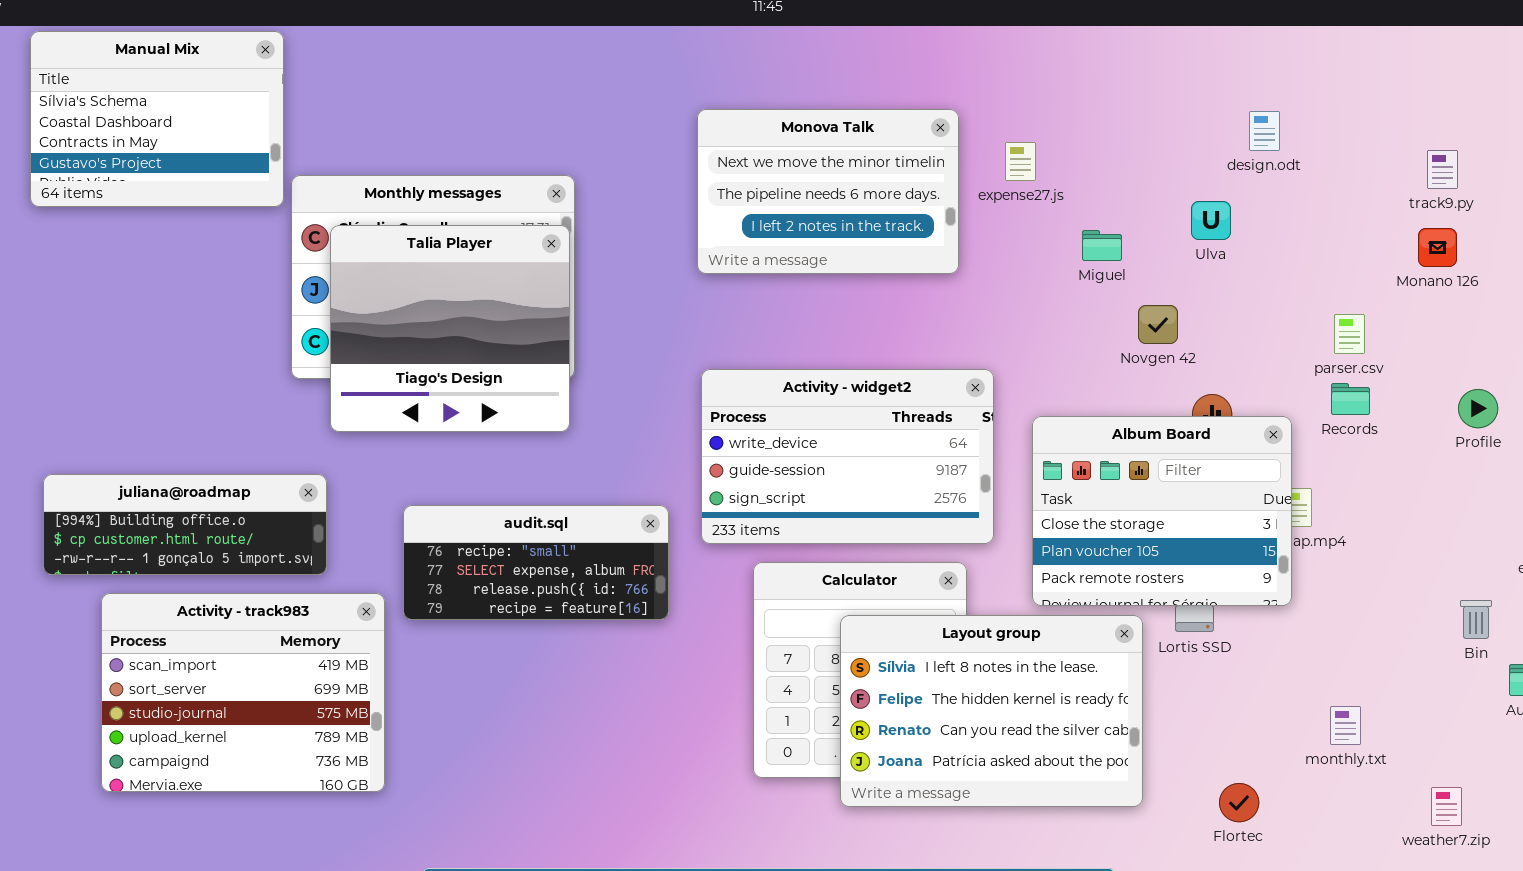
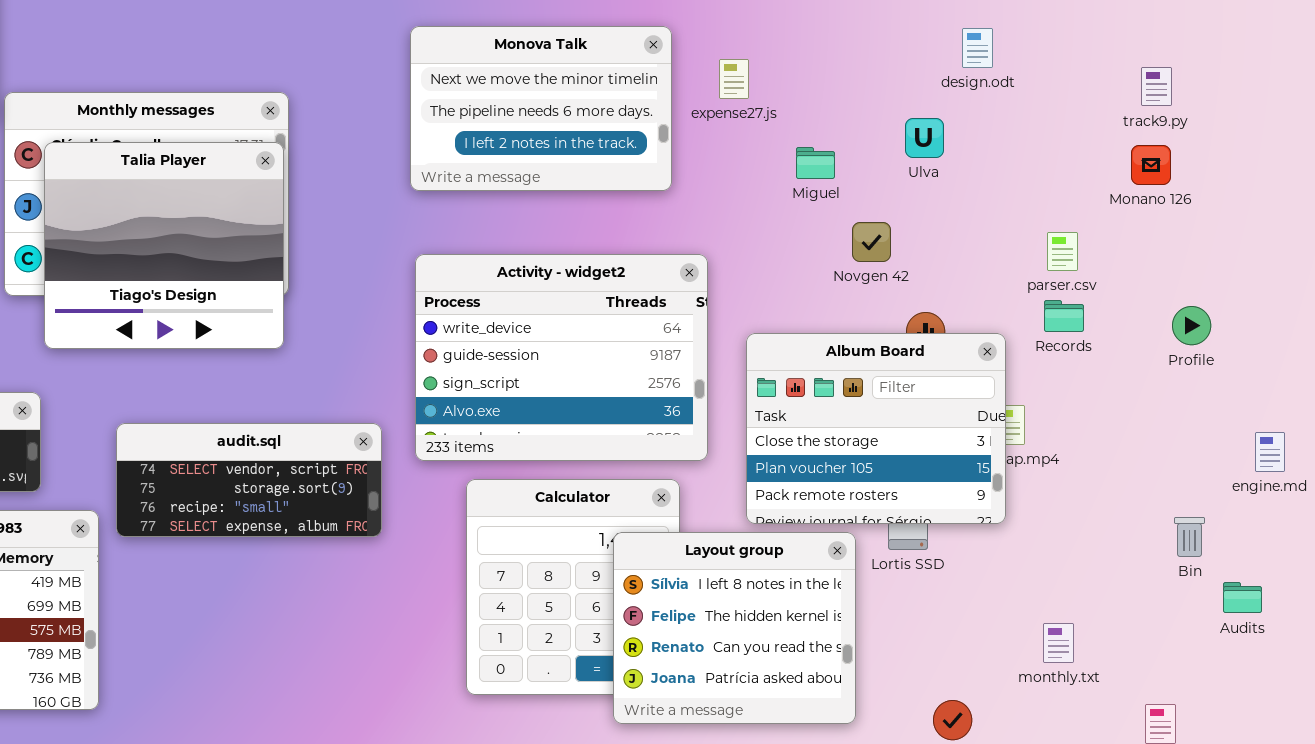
Activity - widget2: [701,369,994,544] -> [415,254,708,461], resized
audit.sql: [403,505,669,620] -> [116,423,382,537], scrolled up 2 rows
Layout group: [840,615,1143,807] -> [613,532,856,724], resized

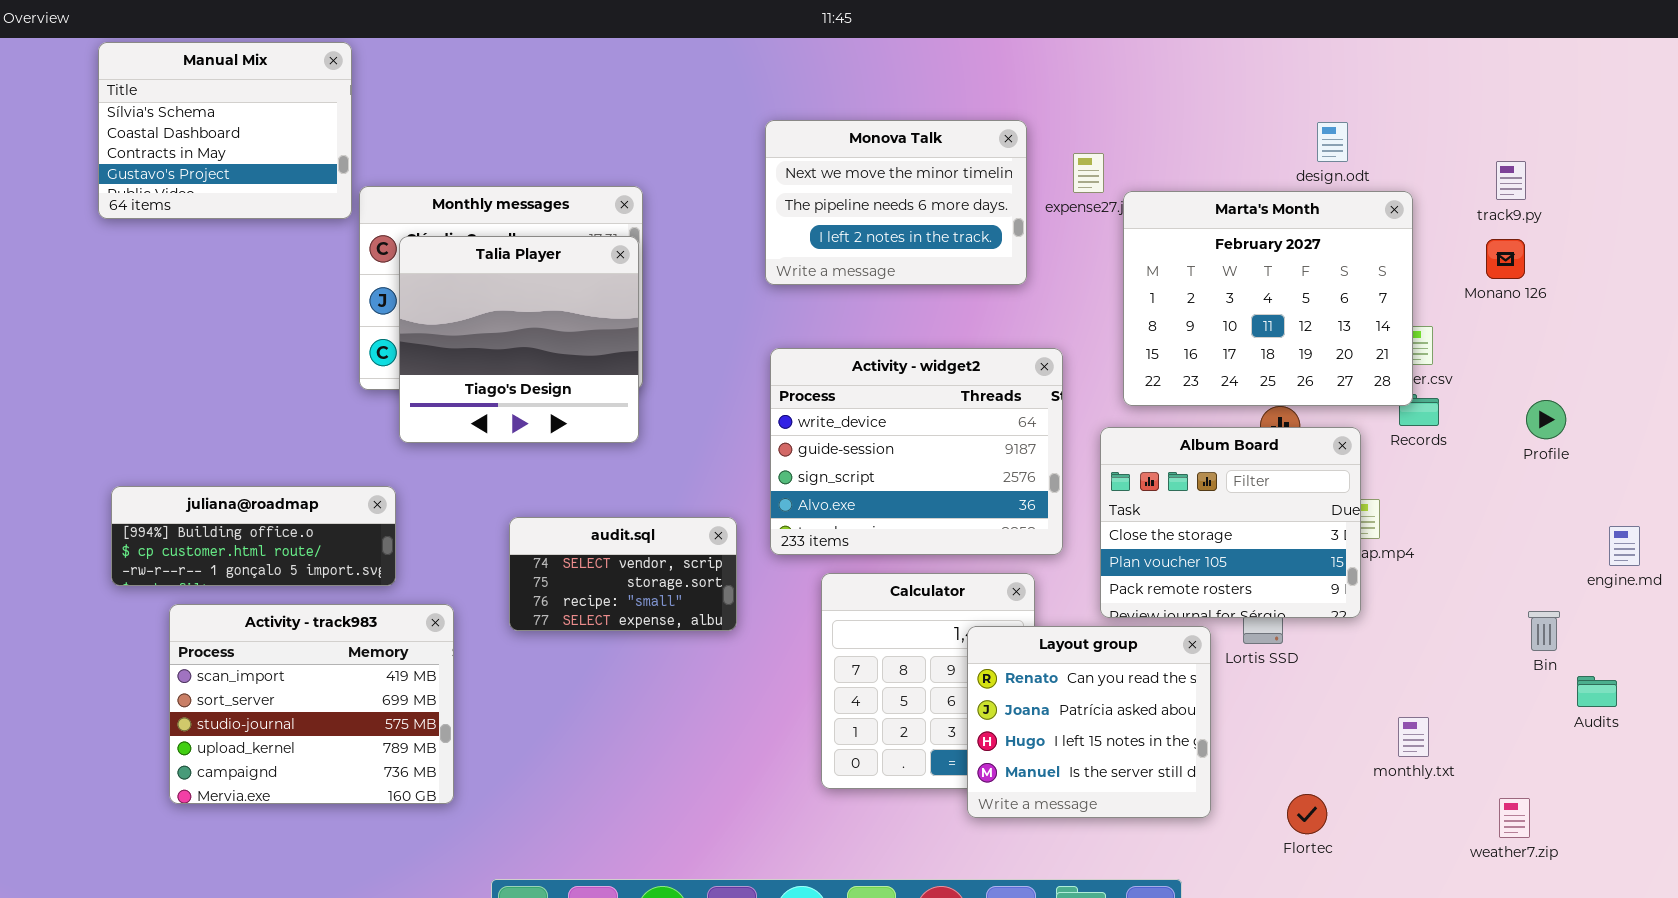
Marta's Month: none -> [1123,191,1413,406], opened
audit.sql: [116,423,382,537] -> [509,517,737,631], resized
Layout group: [613,532,856,724] -> [967,626,1211,818], scrolled down 2 rows

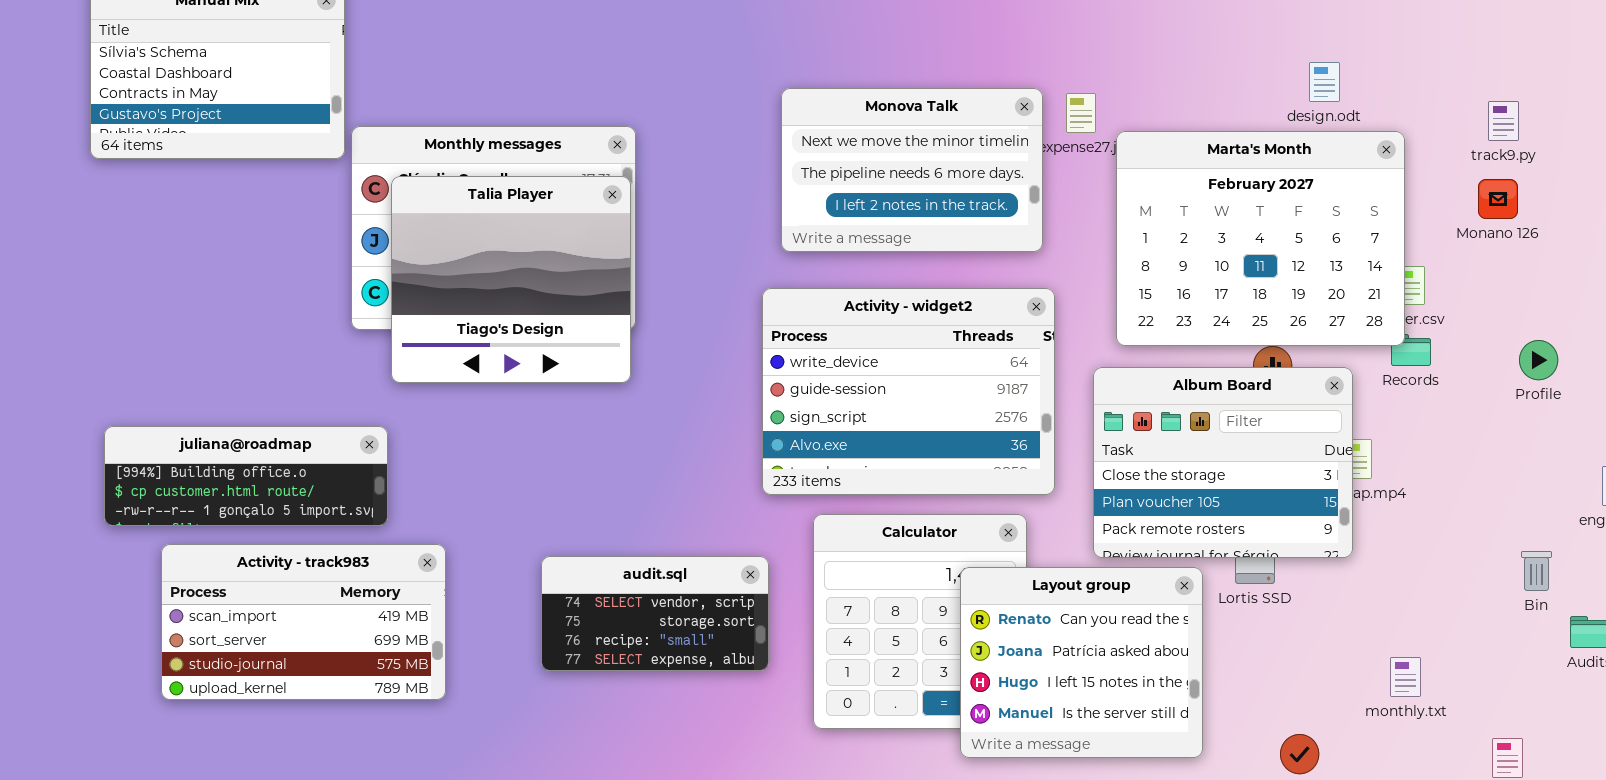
Monova Talk: [765,120,1027,285] -> [781,88,1043,252], moved
audit.sql: [509,517,737,631] -> [541,556,769,671], moved
Activity - track983: [169,604,454,804] -> [161,544,446,700], resized

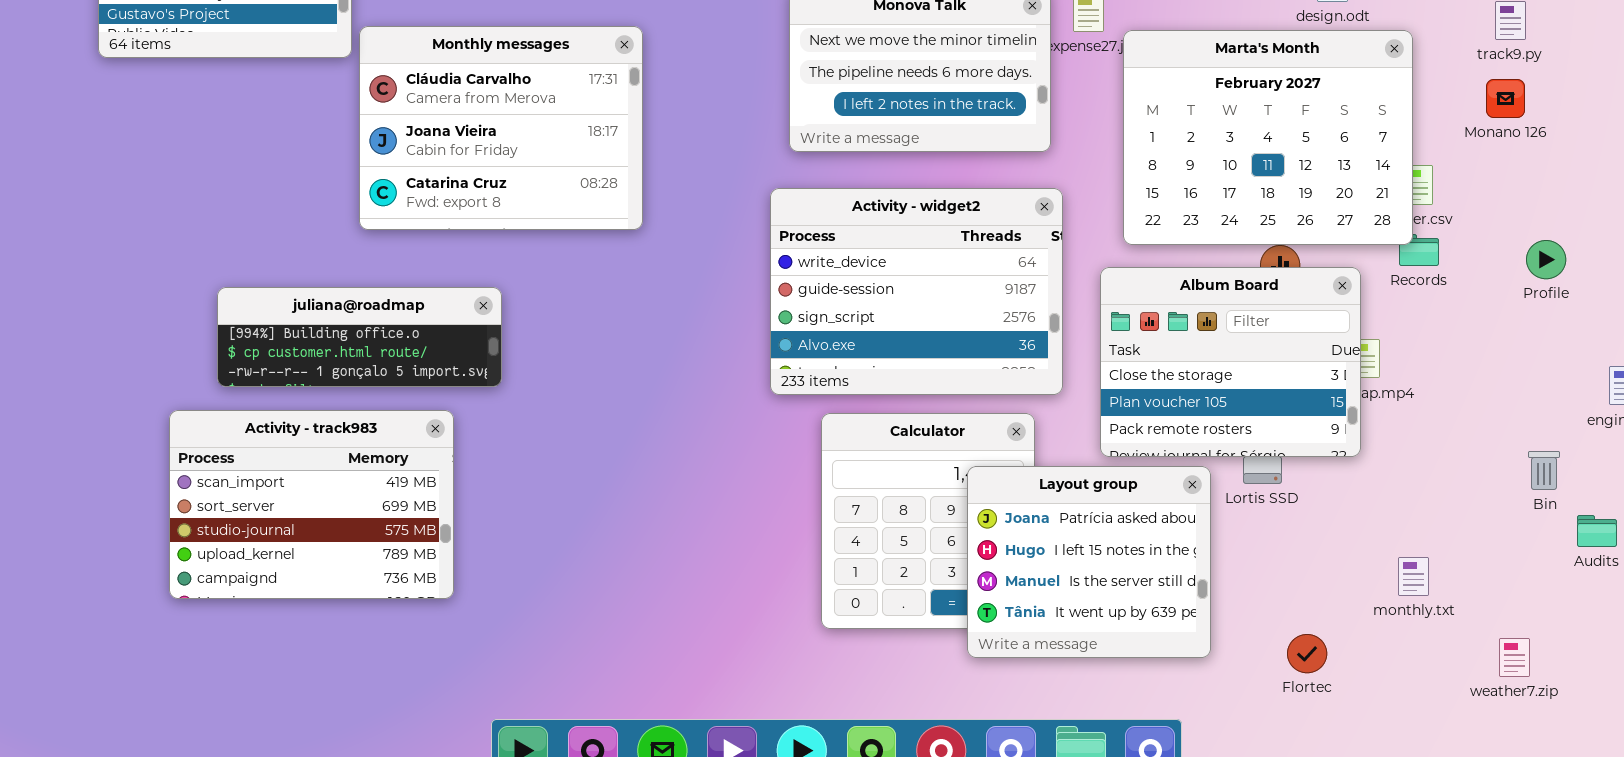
Talia Player: [391,176,631,383] -> none, closed
juliana@roadmap: [104,426,388,526] -> [217,287,502,387], moved
Activity - track983: [161,544,446,700] -> [169,410,454,599], resized
audit.sql: [541,556,769,671] -> none, closed
Layout group: [960,567,1203,758] -> [967,466,1211,658], scrolled down 1 row

